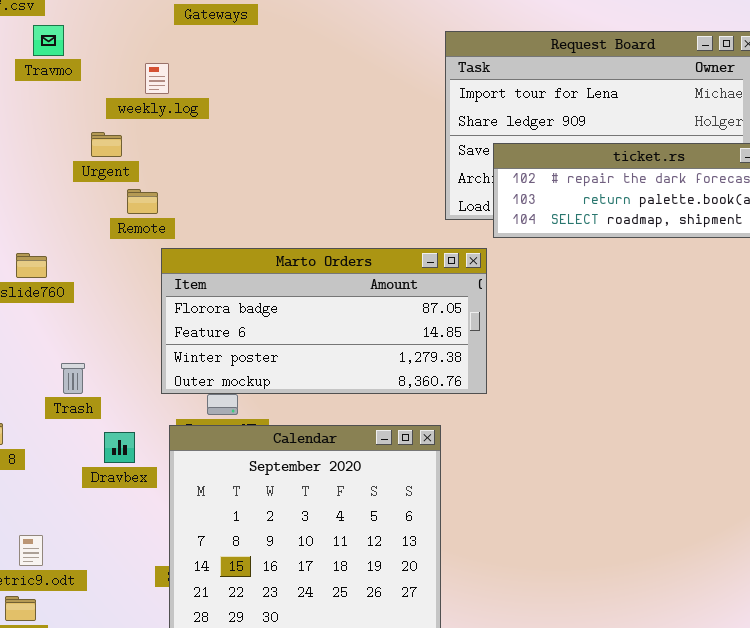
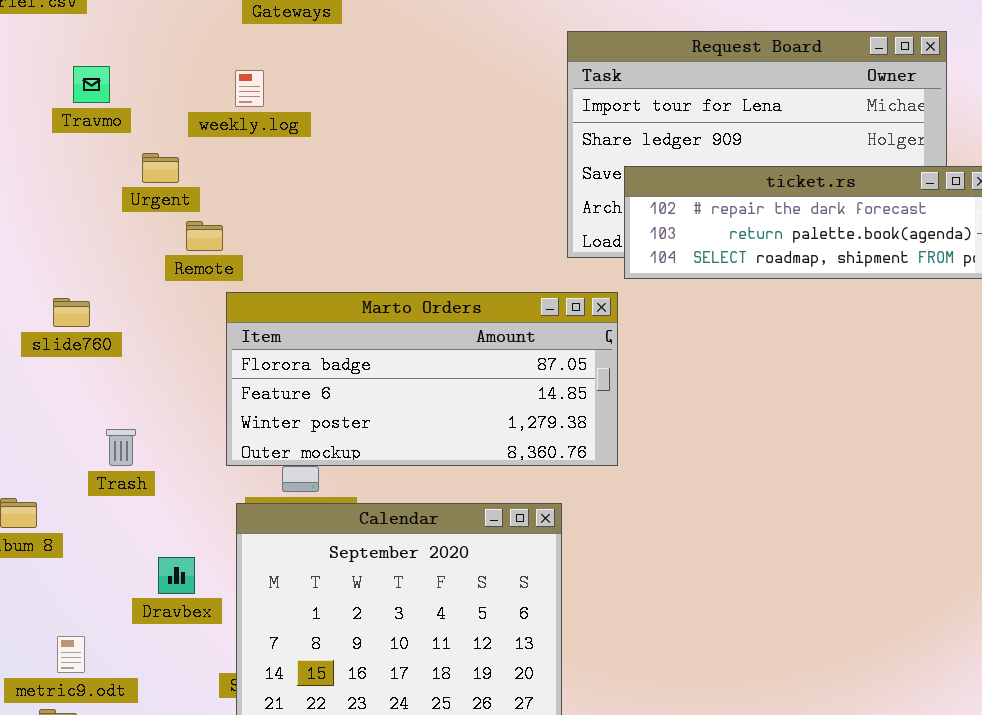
Travmo: [33,25,64,56] -> [73,66,110,103], moved
weekly.log: [145,63,169,94] -> [235,70,264,107], moved
Dravbex: [104,432,135,463] -> [158,557,195,594], moved

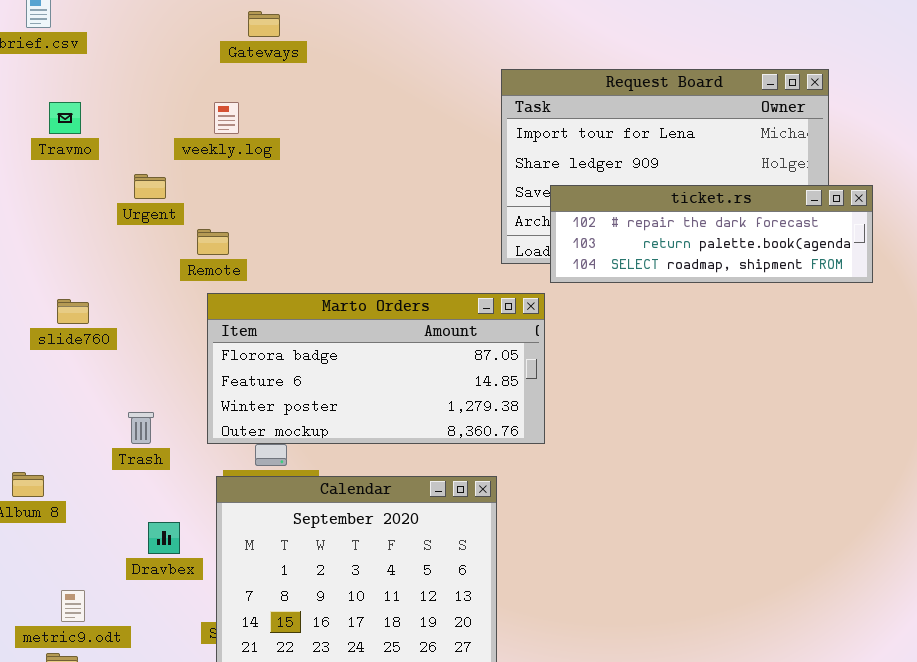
Travmo: [73,66,110,103] -> [49,102,81,134], moved
Remote: [186,221,223,251] -> [197,229,229,255], moved
Trash: [106,429,136,466] -> [128,412,154,444], moved

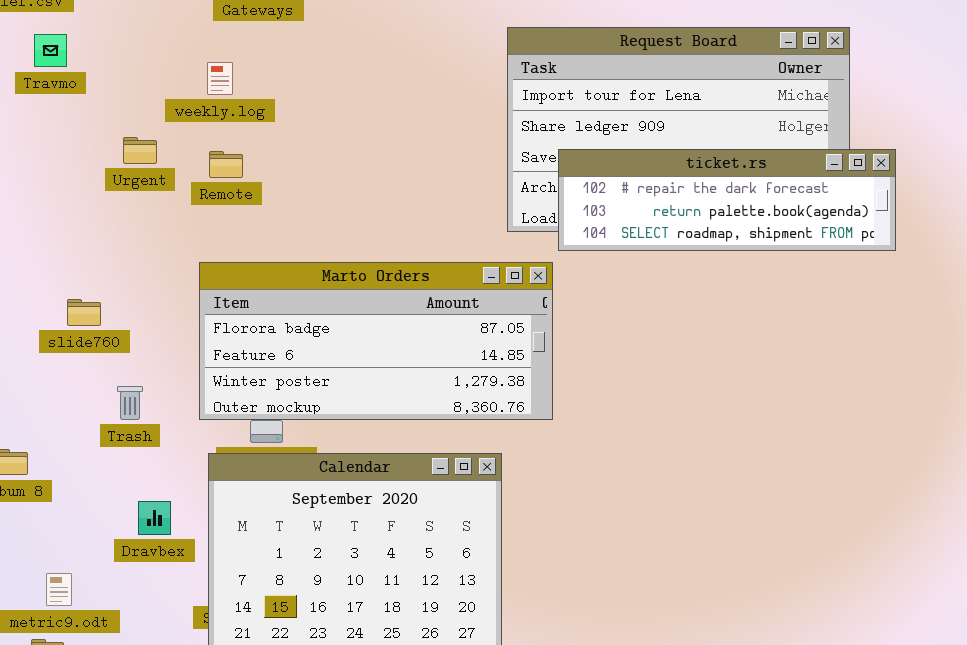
Travmo: [49,102,81,134] -> [34,34,67,67], moved
Remote: [197,229,229,255] -> [209,151,243,178], moved
slide760: [57,299,89,324] -> [67,299,101,326], moved

